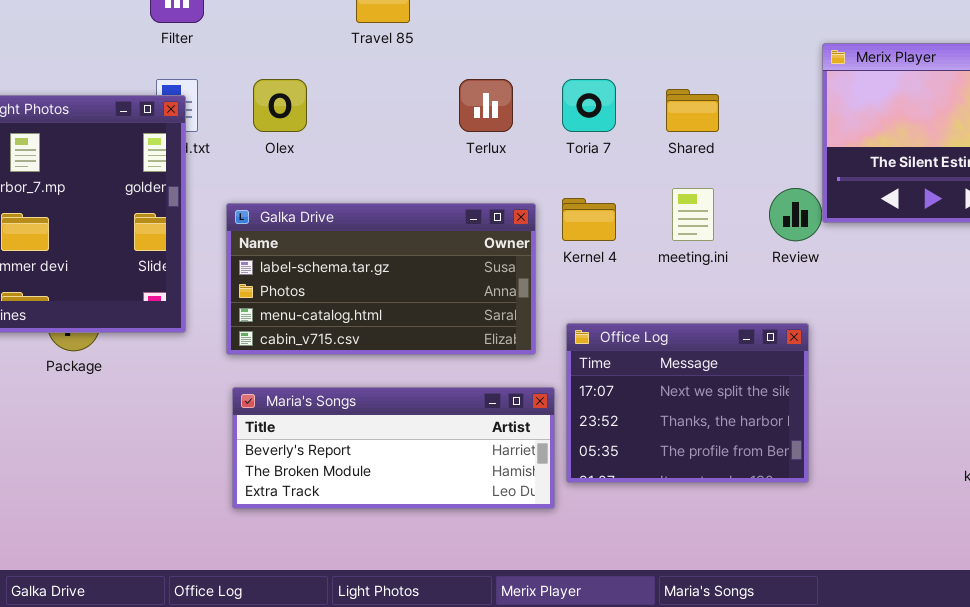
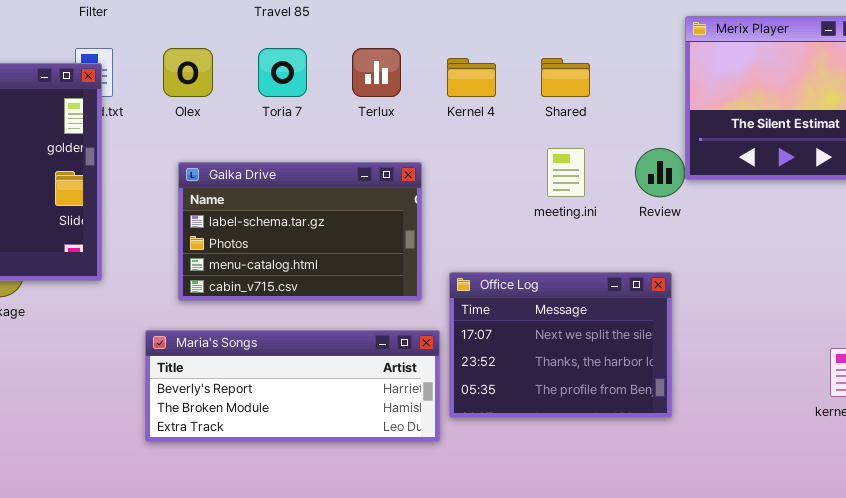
Toria 7: [562,79,616,132] -> [258,48,307,97], moved
Kernel 4: [562,198,616,241] -> [447,58,496,97], moved
Galka Drive: [226,203,536,355] -> [178,162,422,301], resized

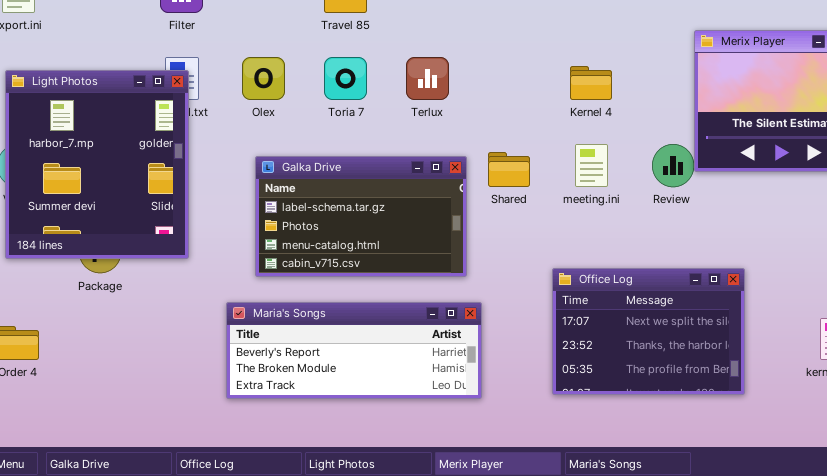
Kernel 4: [447,58,496,97] -> [570,66,612,100], moved
Shared: [541,58,590,97] -> [488,152,530,187], moved
Office Log: [449,272,672,418] -> [552,268,745,395], moved

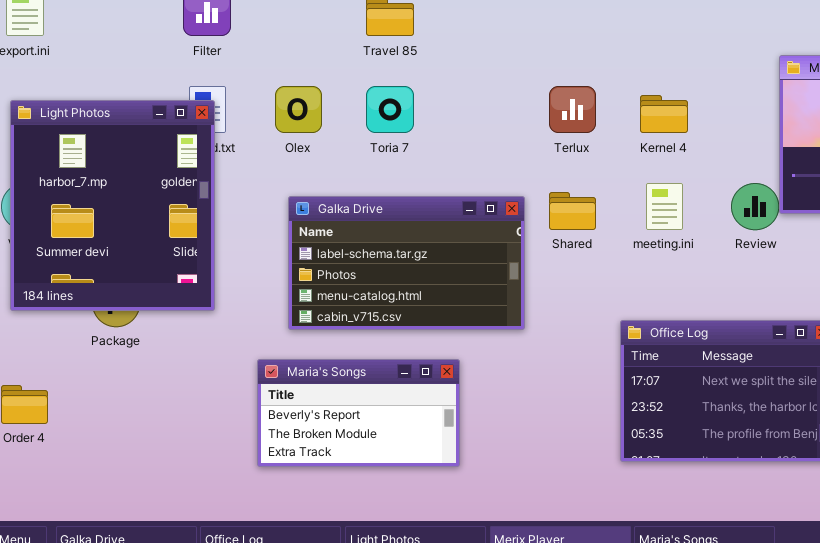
Terlux: [406,57,449,100] -> [549,86,596,133], moved
Maria's Songs: [226,302,482,399] -> [257,359,460,467], resized

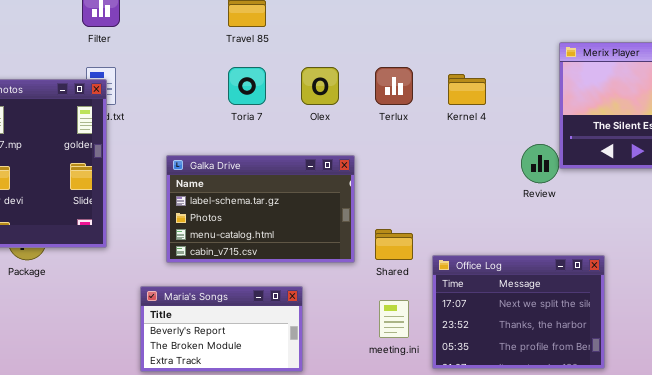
Olex: [275,86,322,133] -> [301,67,339,105], moved
meeting.ini: [646,183,683,230] -> [379,300,409,338], moved
Shared: [549,192,596,230] -> [375,229,413,260], moved

